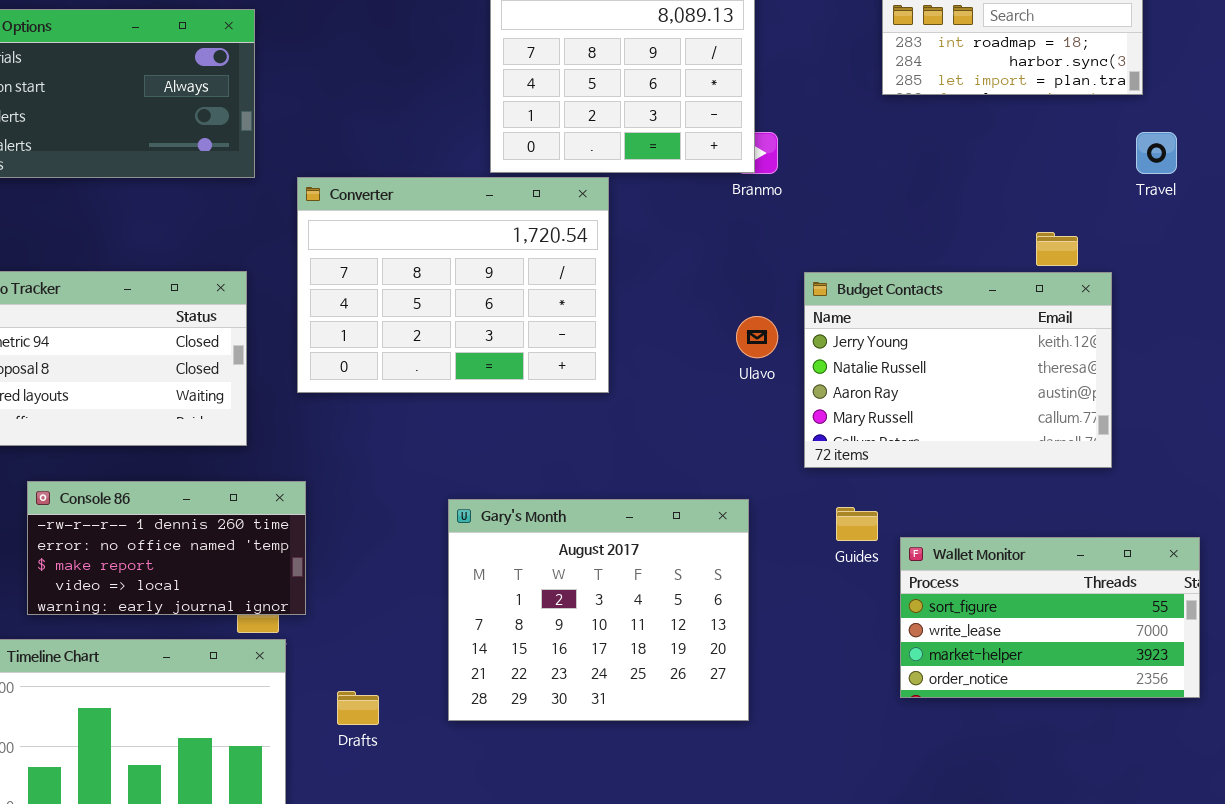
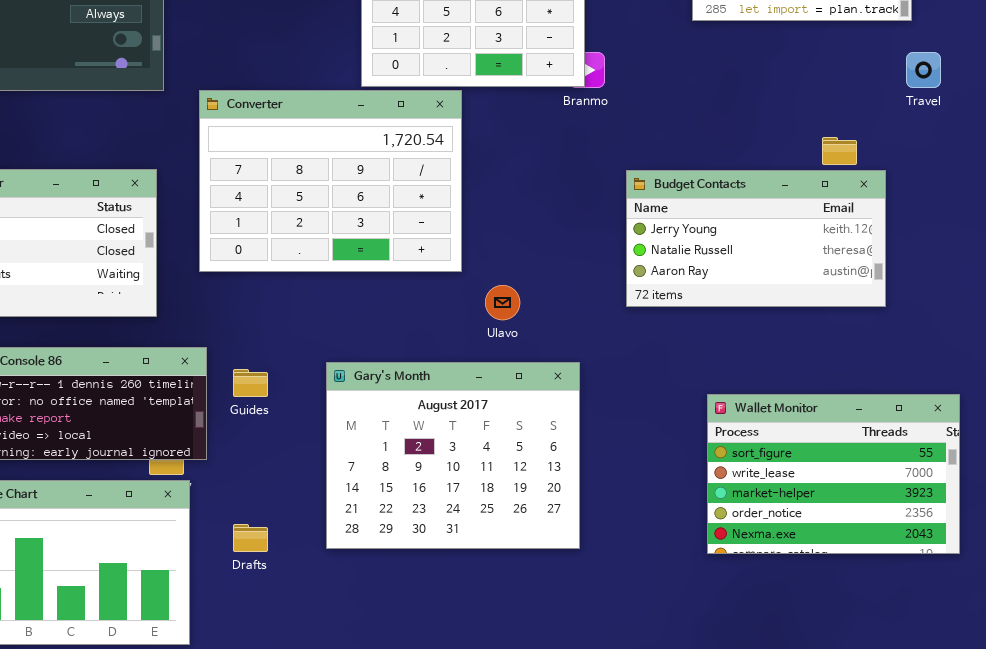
Budget Contacts: [804,272,1112,468] -> [626,170,886,307], resized
Ulavo: [736,316,778,358] -> [485,285,520,320], moved
Guides: [836,507,878,541] -> [233,369,268,397], moved
Wallet Monitor: [900,537,1200,698] -> [707,394,960,554], resized

